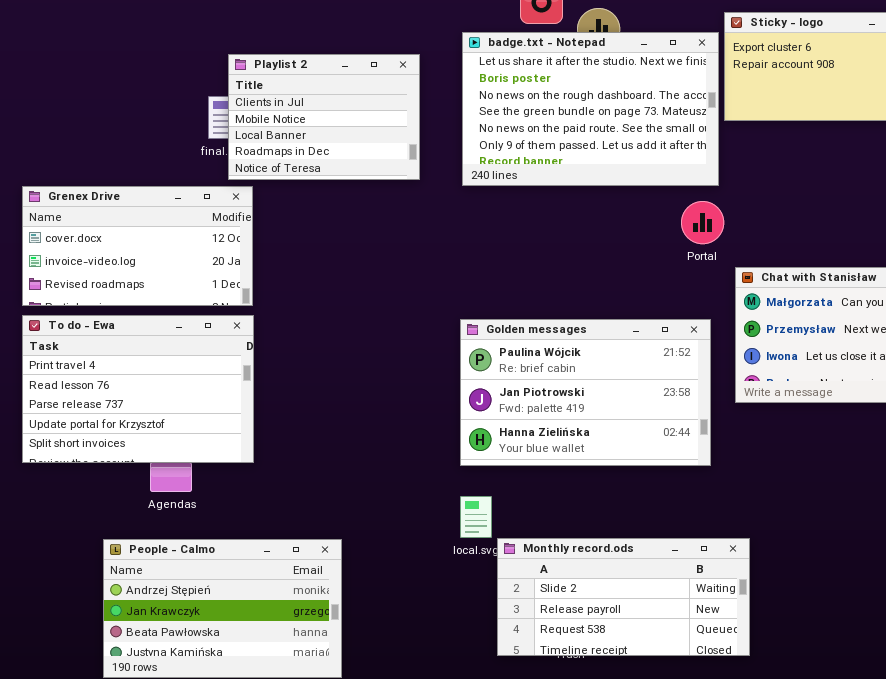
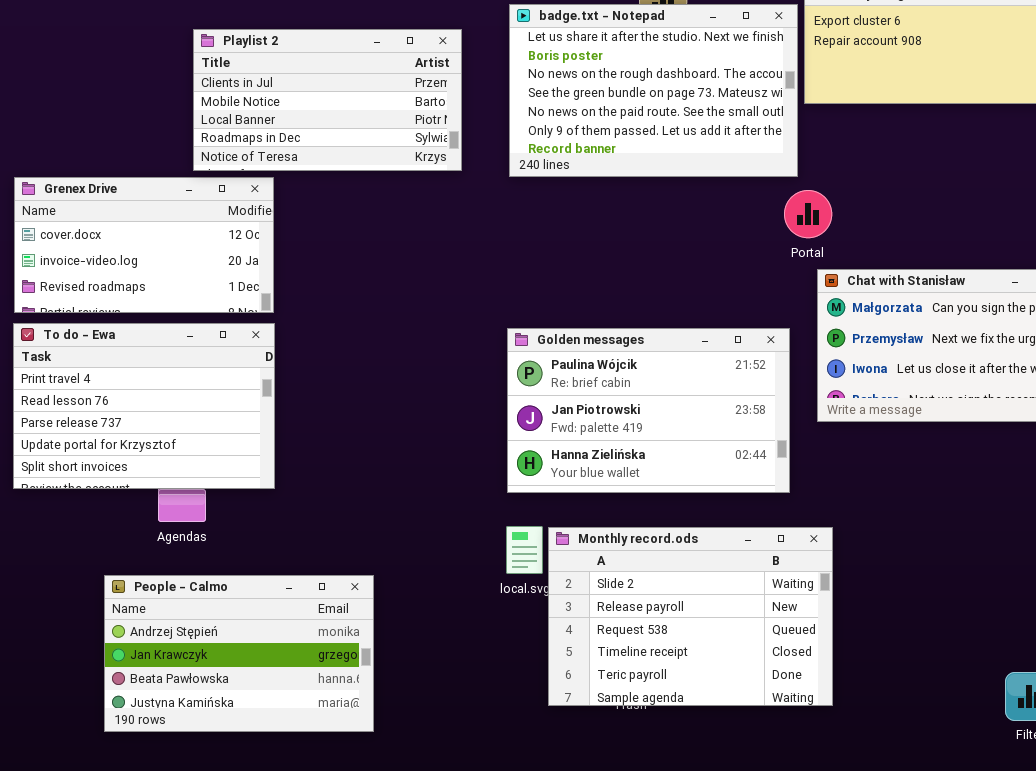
Playlist 2: [228,54,420,180] -> [193,29,462,171], resized
Portal: [681,201,724,244] -> [784,190,832,238], moved
Monthly record.ods: [497,538,750,656] -> [548,527,833,706], resized

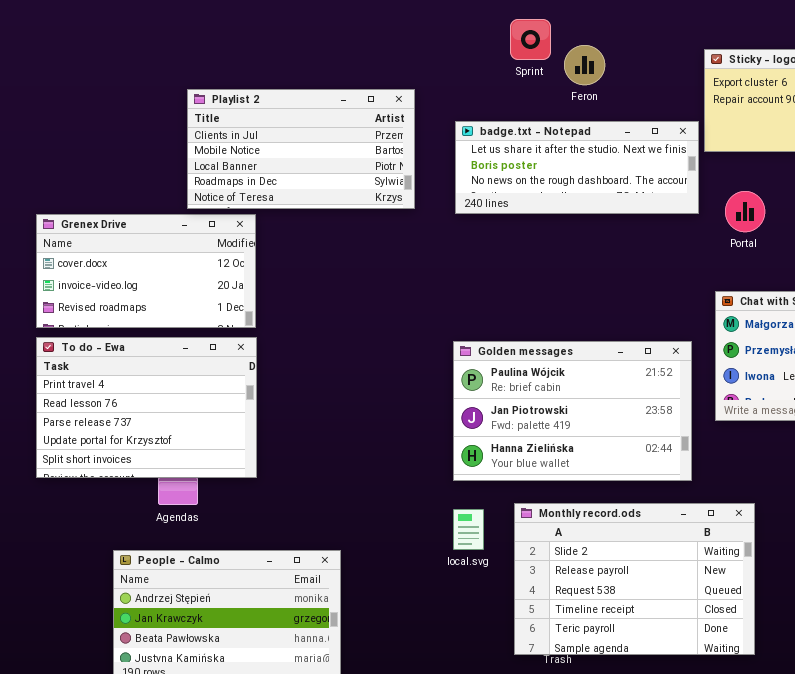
badge.txt - Notepad: [509,4,798,177] -> [455,121,699,214], resized
Portal: [784,190,832,238] -> [725,191,765,232], moved
Monthly record.ods: [548,527,833,706] -> [514,503,755,655], moved

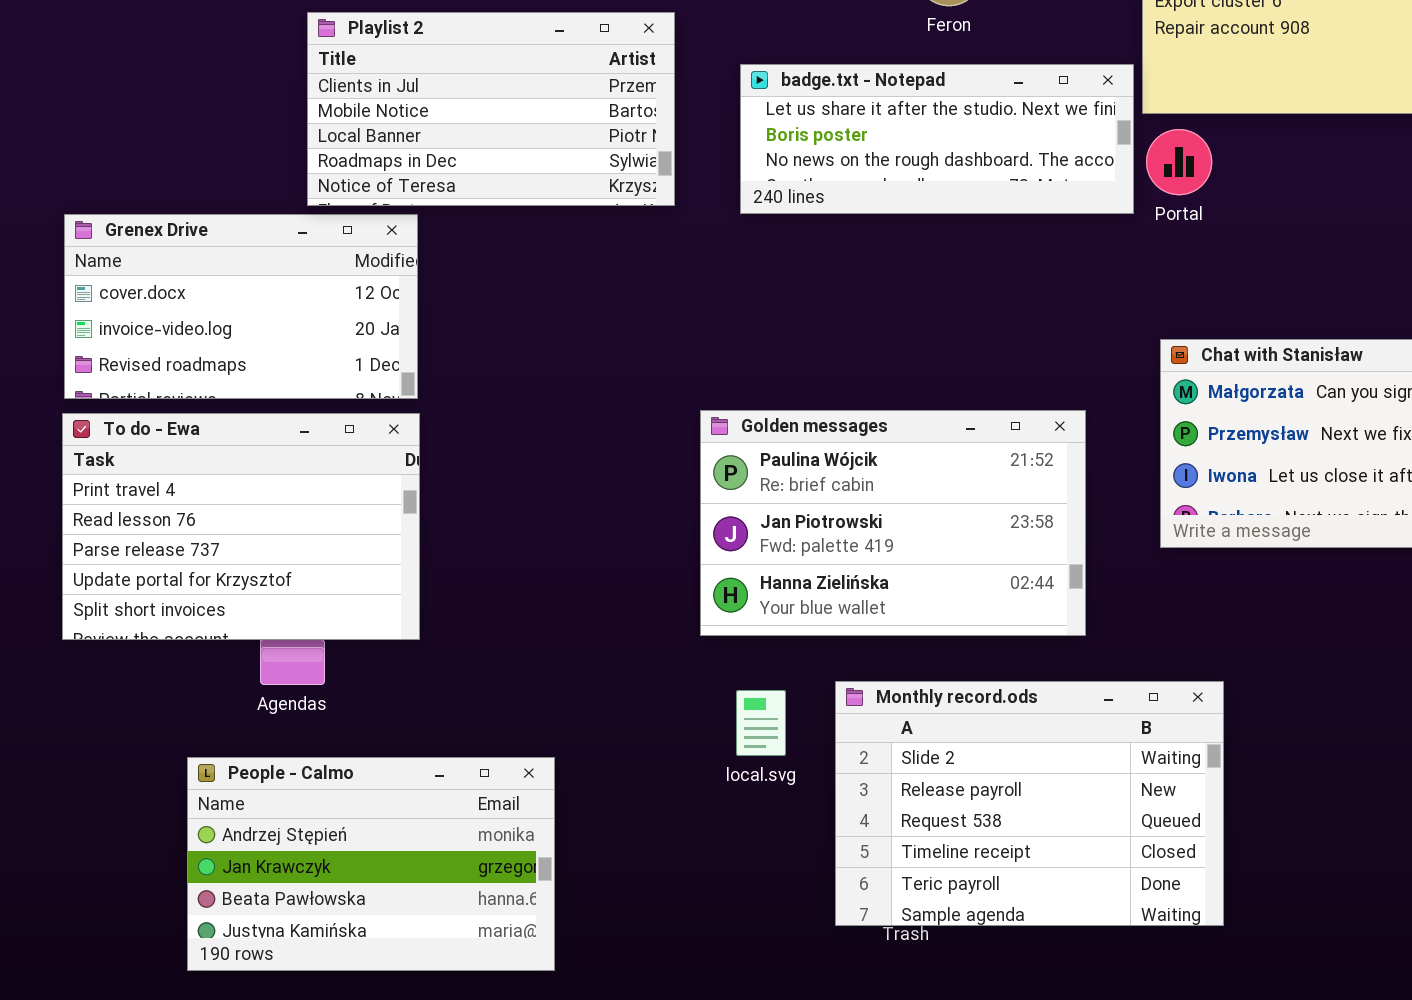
Portal: [725,191,765,232] -> [1146,129,1212,195], moved
Golden messages: [453,341,692,481] -> [700,410,1086,636], moved

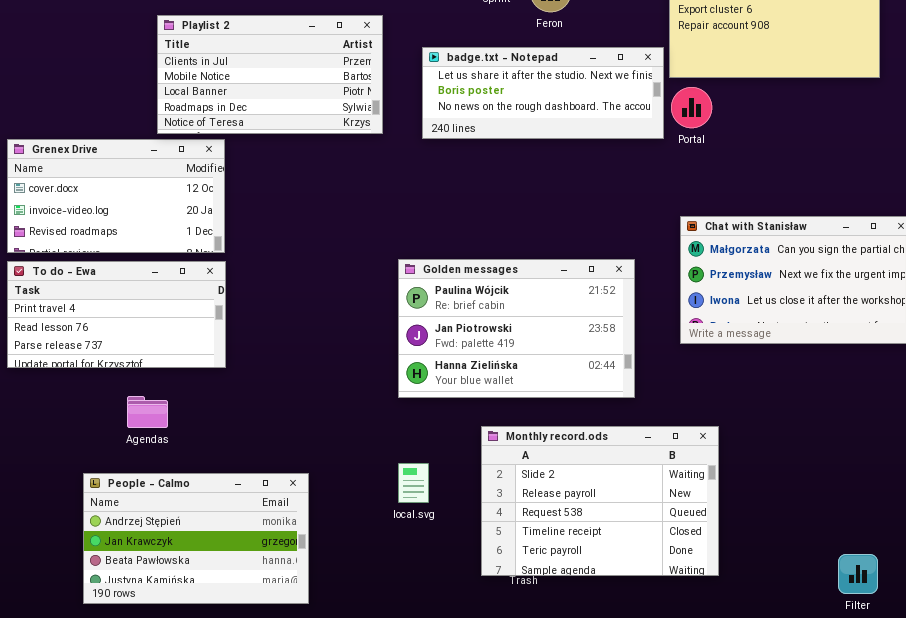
To do - Ewa: [62,413,420,640] -> [7,261,226,368], resized
local.svg: [736,690,786,756] -> [398,463,429,503], moved

